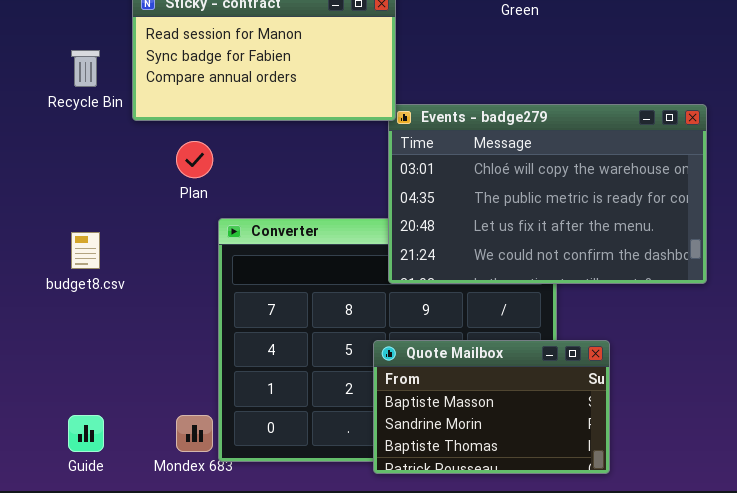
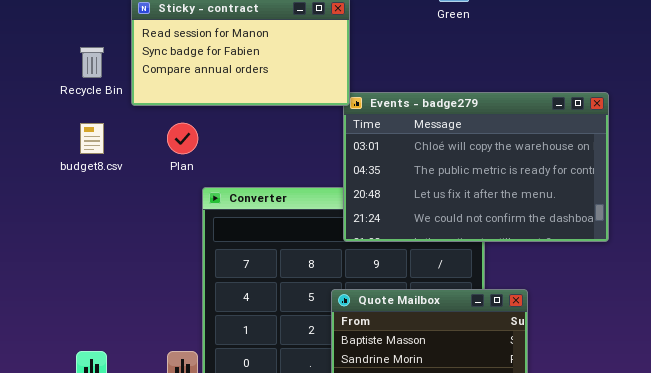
budget8.csv: [71,232,100,269] -> [80,123,104,154], moved

